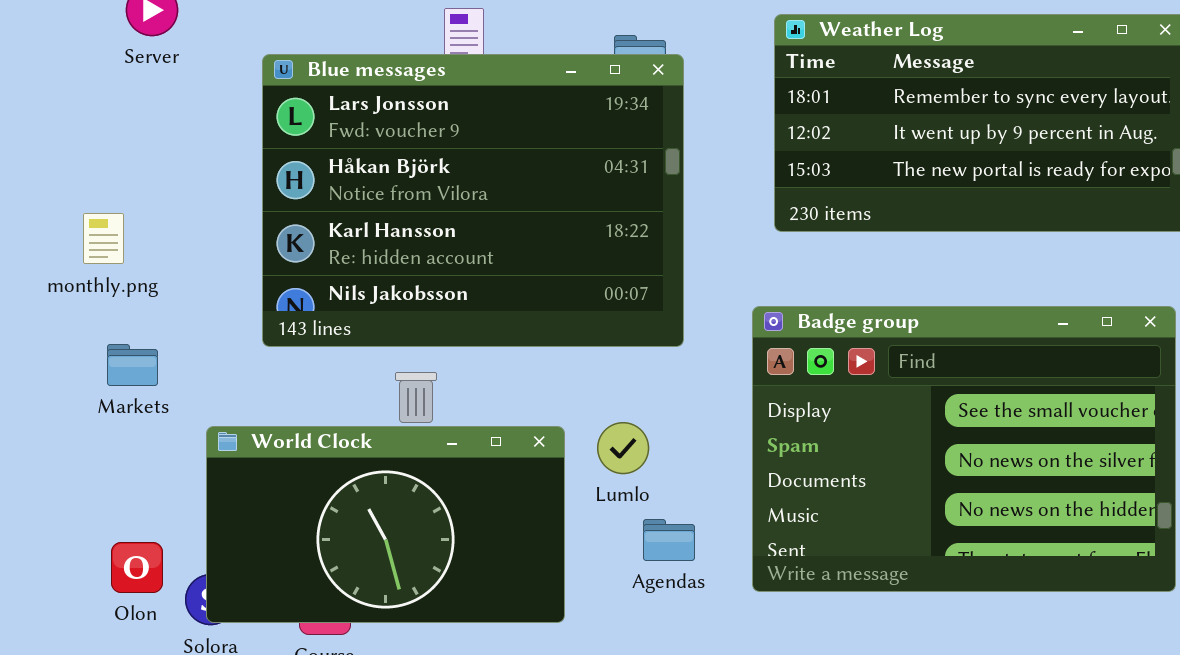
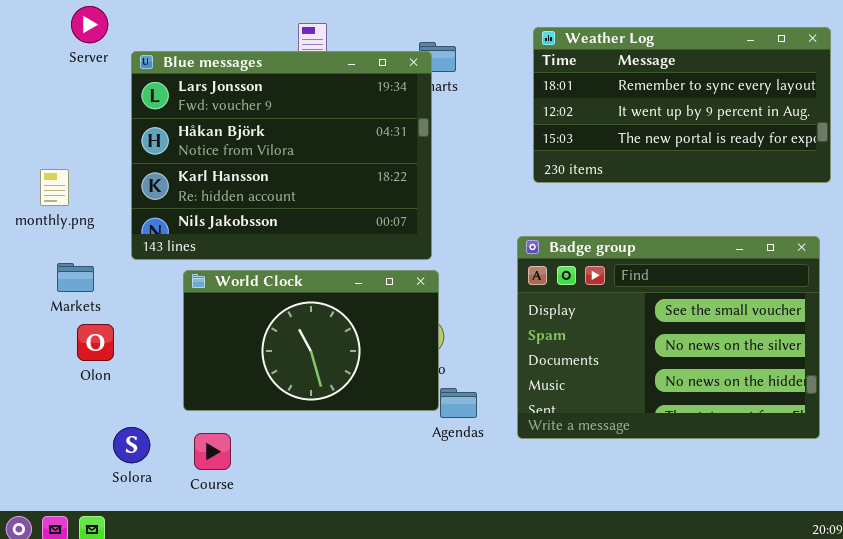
Blue messages: [262,54,684,347] -> [131,51,432,260], moved
World Clock: [206,426,565,623] -> [183,270,439,411], moved
Olon: [111,542,163,593] -> [77,324,114,361], moved

